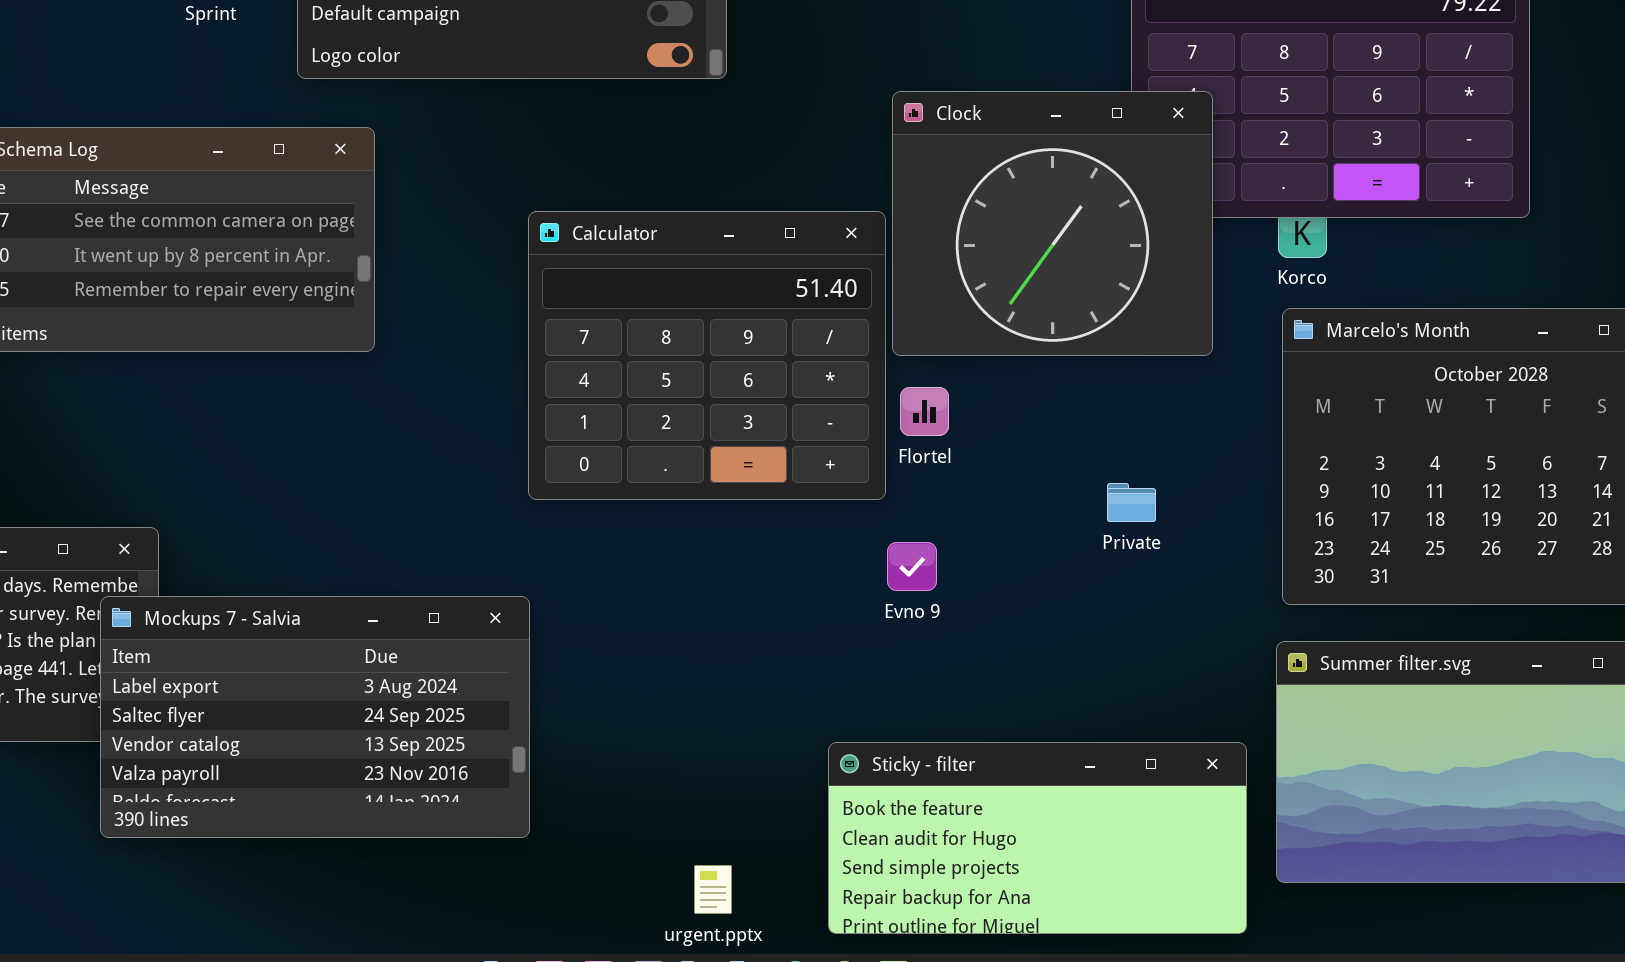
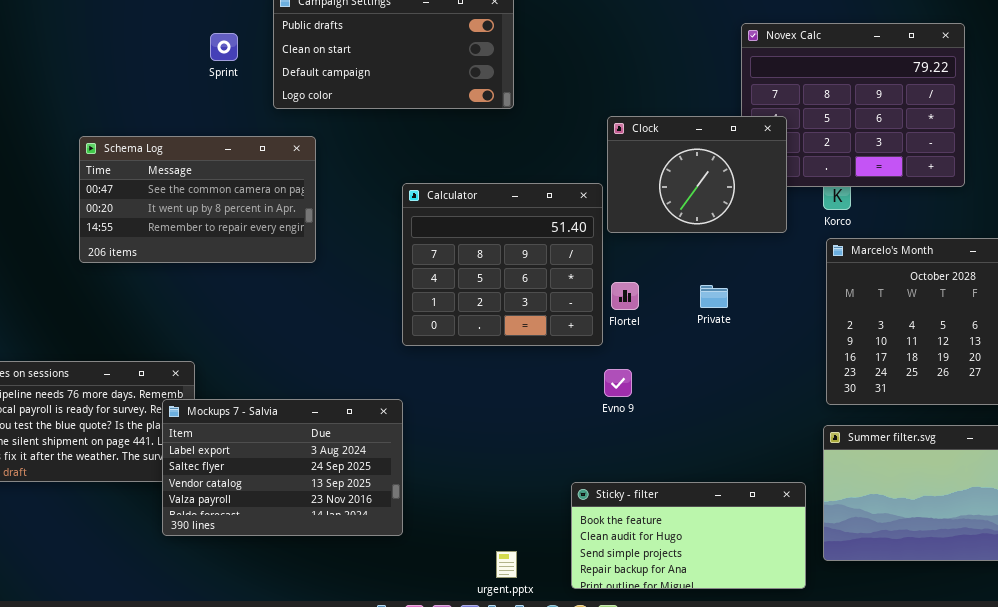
Clock: [892,91,1213,356] -> [607,116,787,233], resized
Private: [1107,483,1156,522] -> [700,285,728,308], moved

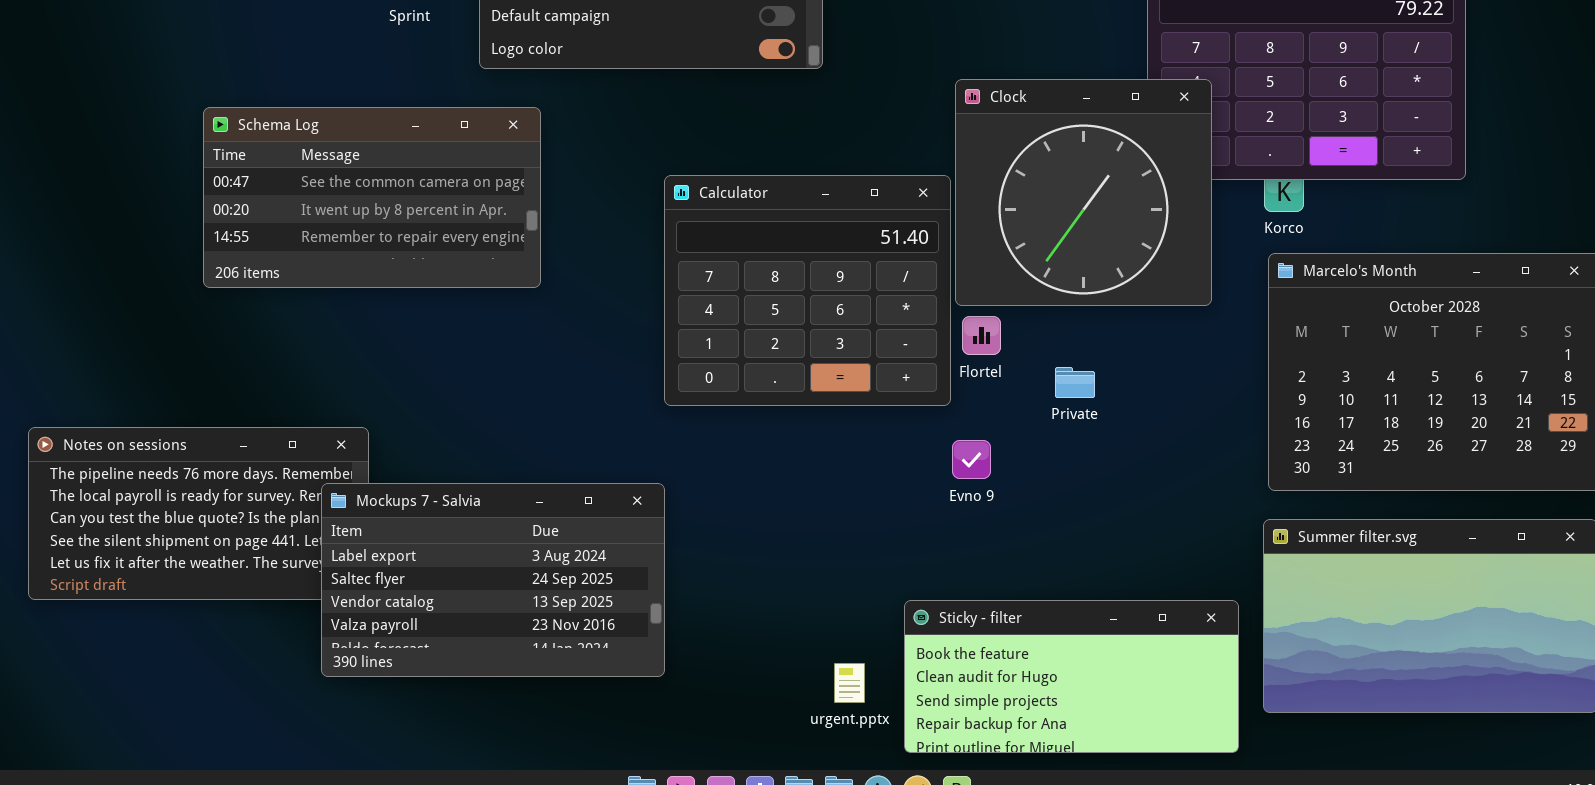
Clock: [607,116,787,233] -> [955,79,1212,306], resized
Private: [700,285,728,308] -> [1055,367,1095,398], moved
urgent.pptx: [496,551,517,578] -> [834,663,865,703], moved

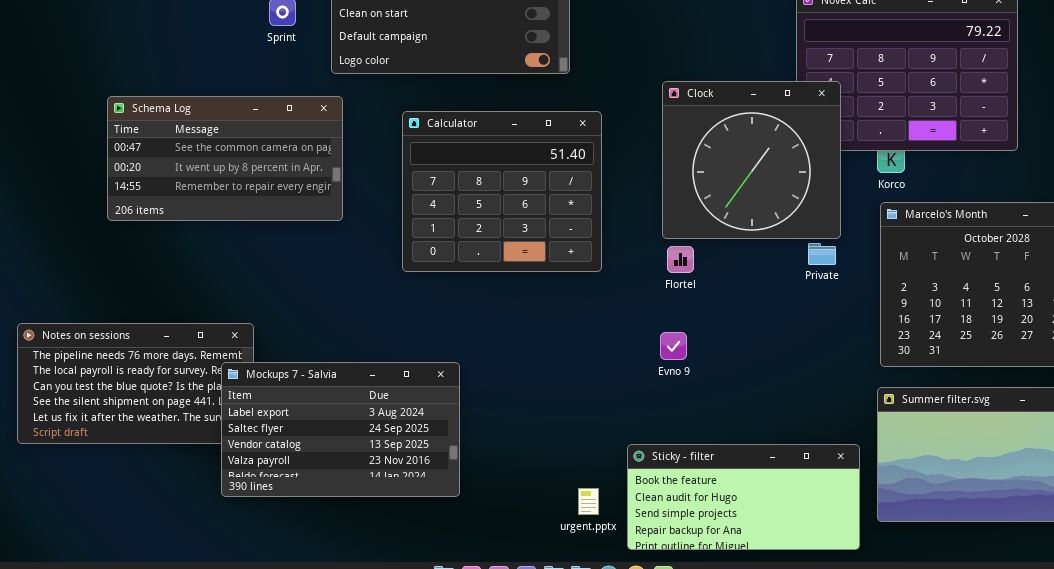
Schema Log: [203,107,541,288] -> [107,96,343,221], moved
Calculator: [664,175,951,406] -> [402,111,602,272], moved
Private: [1055,367,1095,398] -> [808,243,836,265], moved

